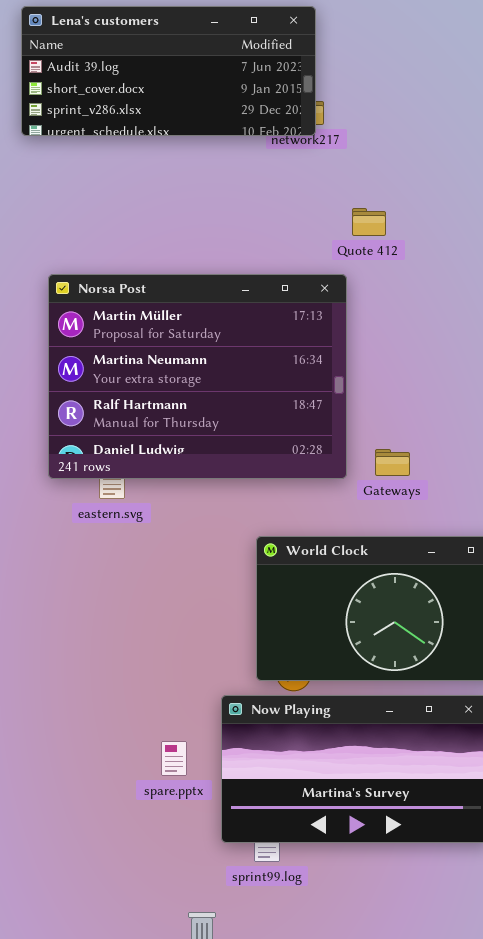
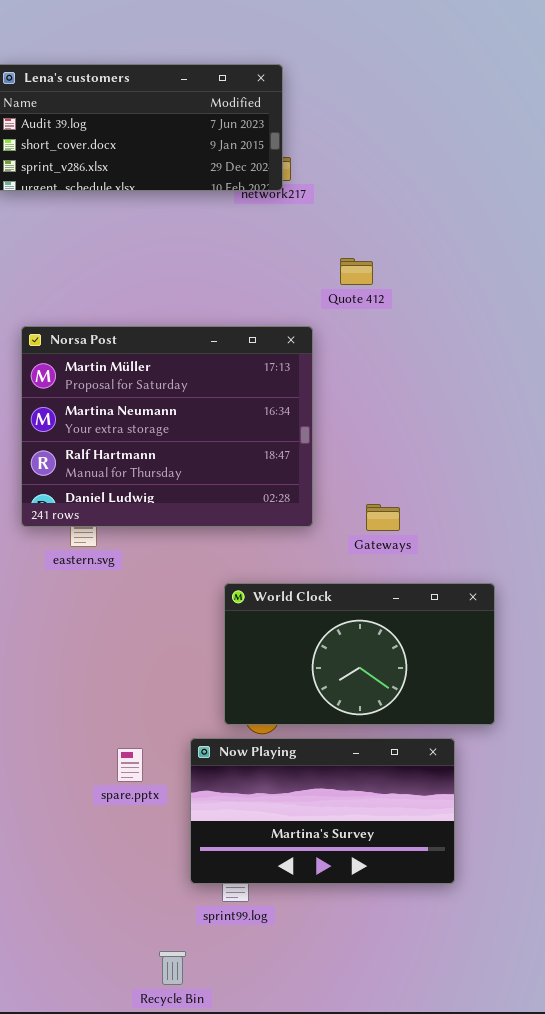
Quote 412: [352,208,386,236] -> [340,258,373,285], moved
Gateways: [375,449,410,476] -> [366,504,400,531], moved
spare.pptx: [161,741,187,776] -> [117,748,143,782], moved

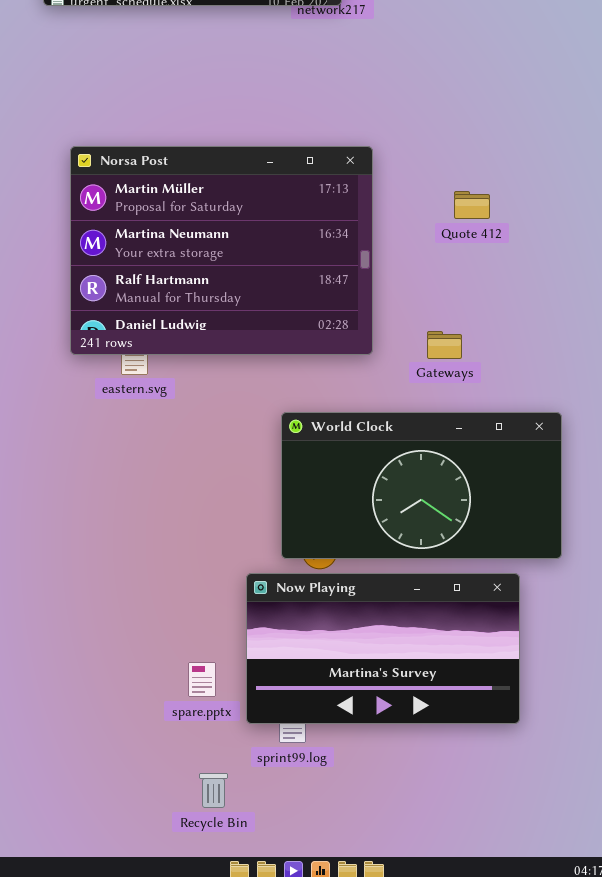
Quote 412: [340,258,373,285] -> [454,191,490,219], moved
spare.pptx: [117,748,143,782] -> [188,662,216,697], moved
Recycle Bin: [159,951,186,985] -> [199,773,228,808], moved

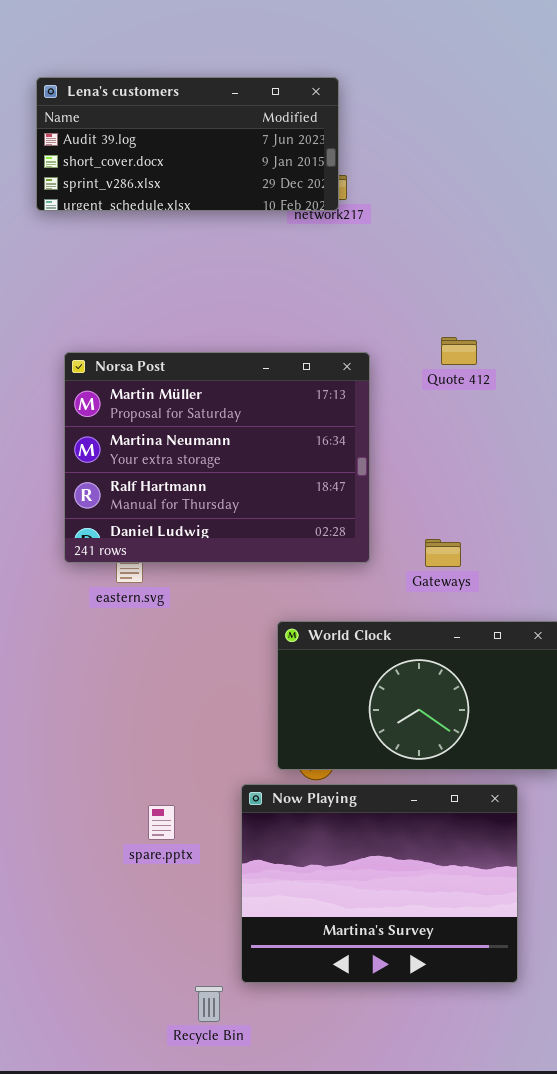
Quote 412: [454,191,490,219] -> [441,337,477,365], moved
Now Playing: [246,573,520,724] -> [241,784,518,983], resized
spare.pptx: [188,662,216,697] -> [148,805,175,840], moved

